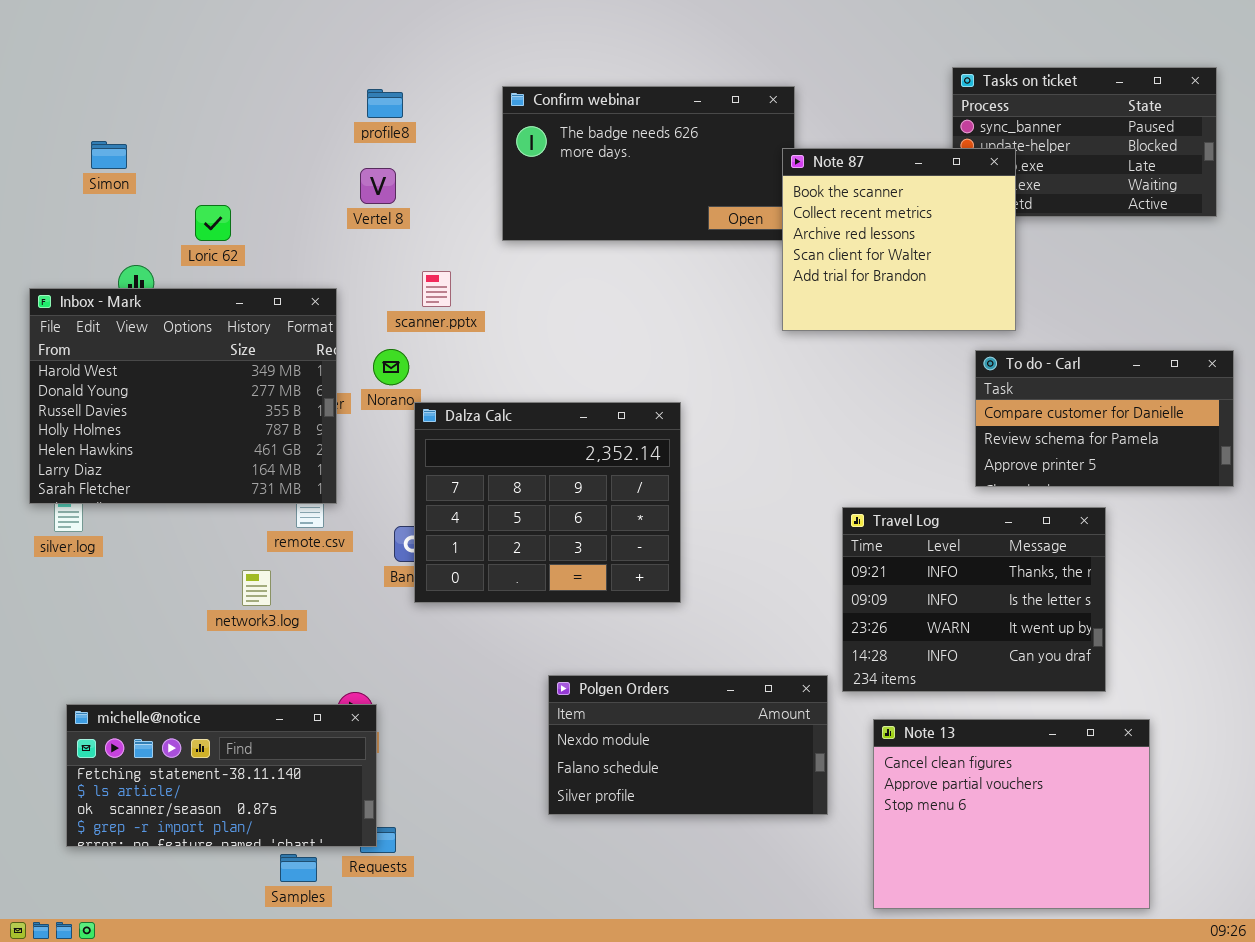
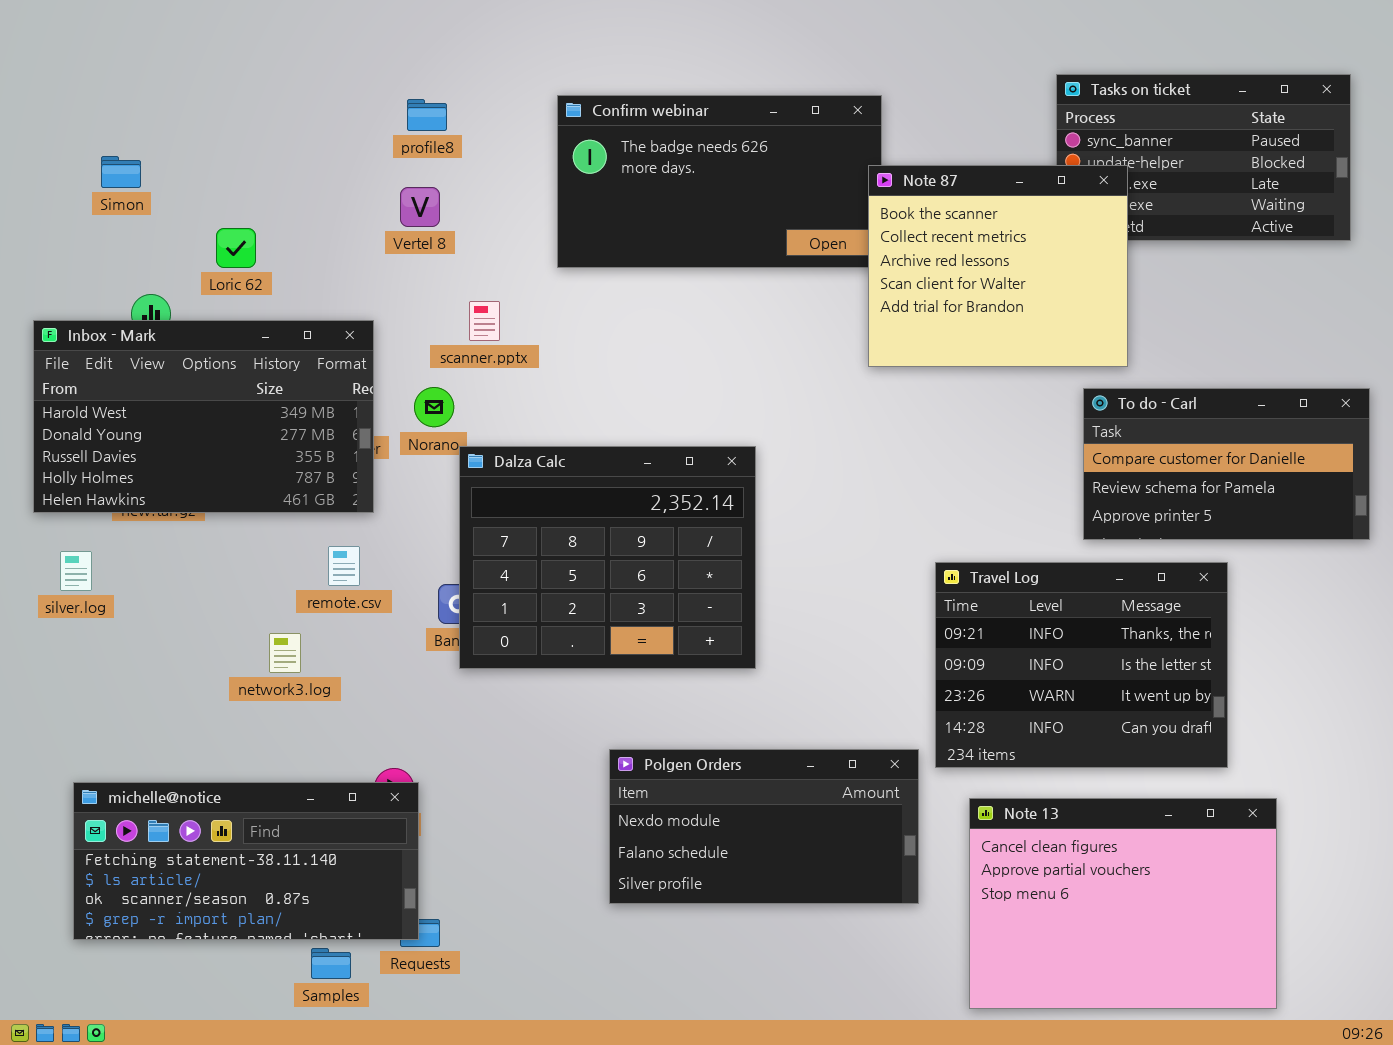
Inbox - Mark: [29,288,337,504] -> [33,320,374,513], resized

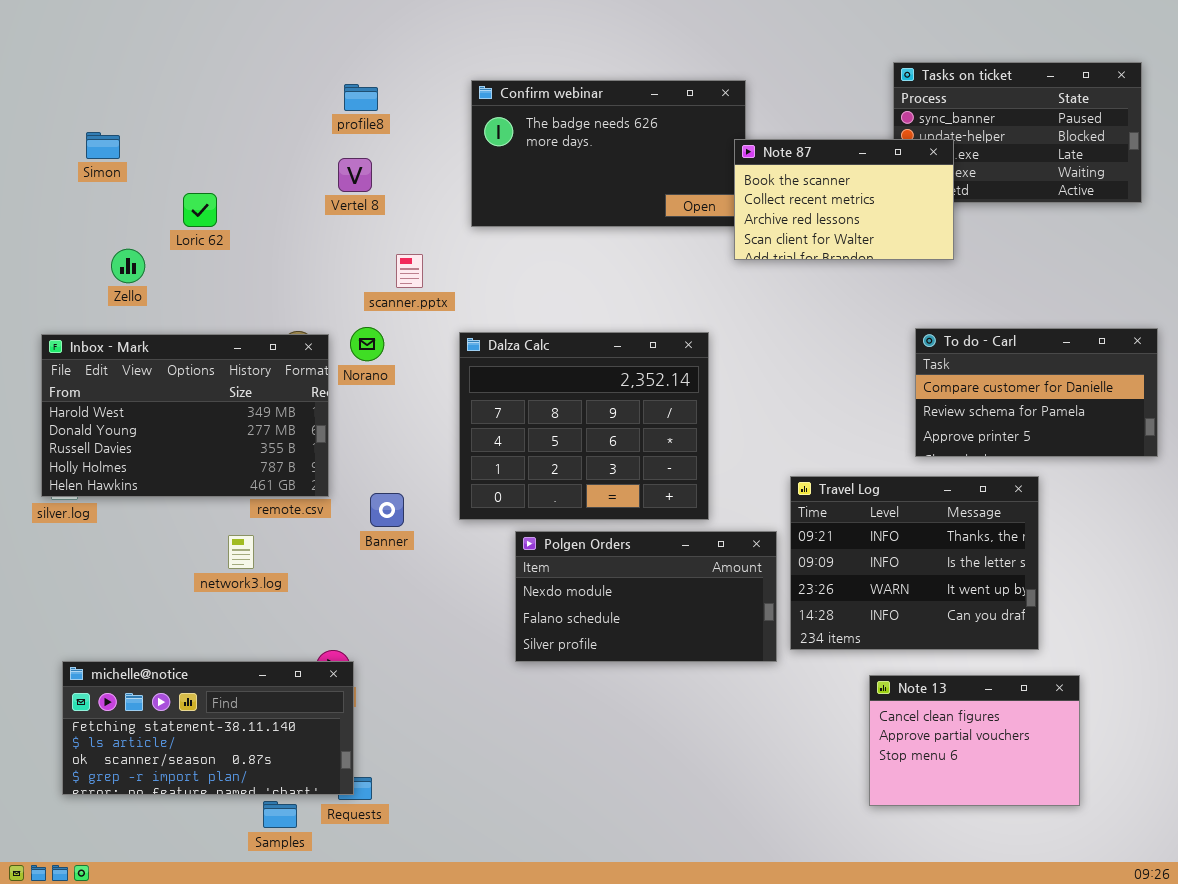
Note 87: [868,165,1128,367] -> [734,139,954,260], resized
Inbox - Mark: [33,320,374,513] -> [41,334,329,497], moved
Dalza Calc: [459,446,756,669] -> [459,332,709,520], moved
Polgen Orders: [609,749,919,904] -> [515,531,777,662], moved
Note 13: [969,798,1277,1009] -> [869,675,1080,806], resized

